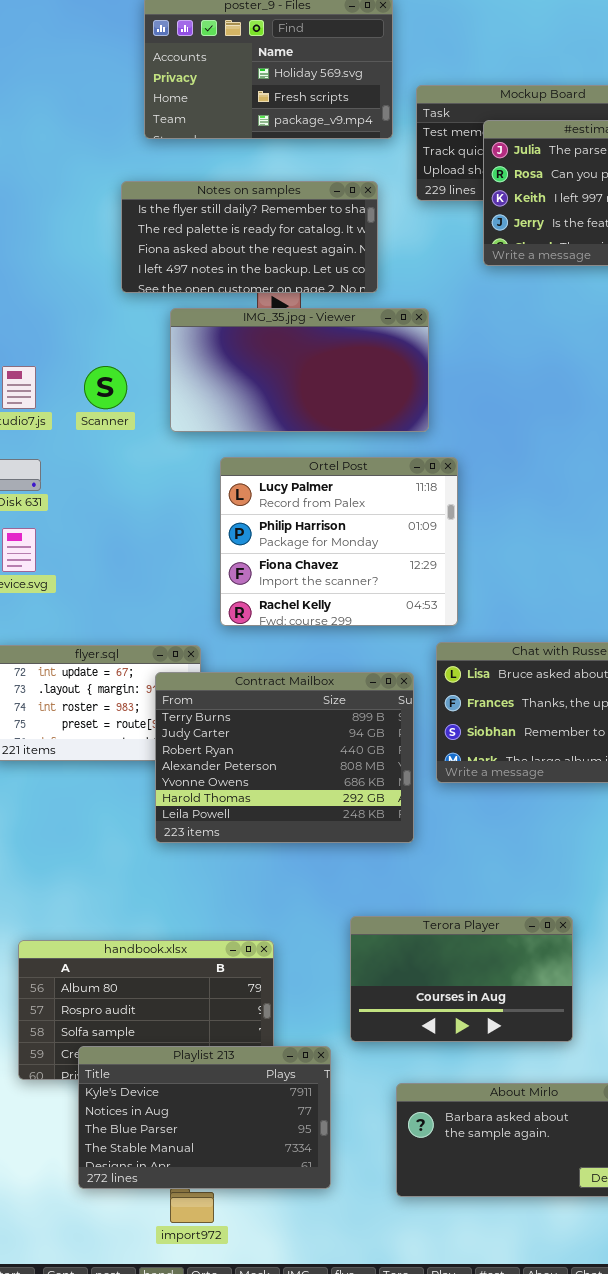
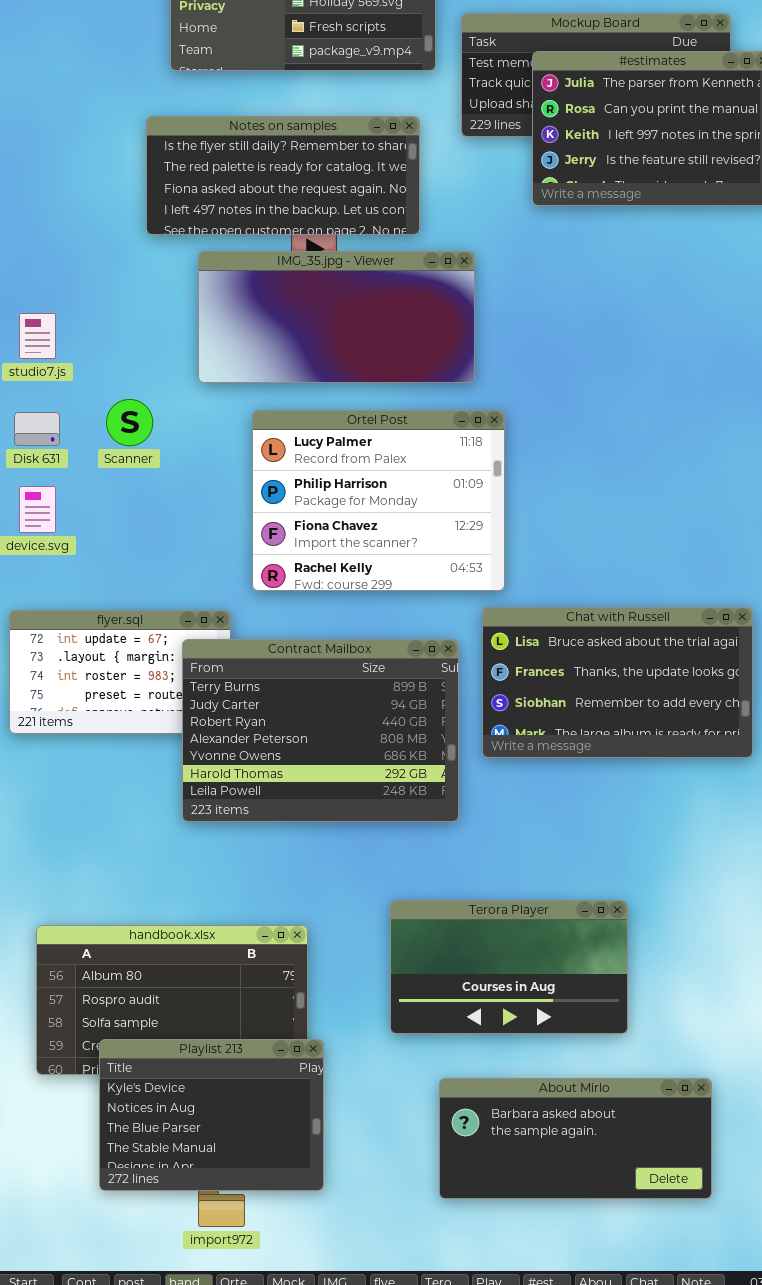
Scanner: [84,366,127,409] -> [106,399,153,446], moved
Playlist 213: [78,1046,331,1189] -> [99,1039,324,1191], resized

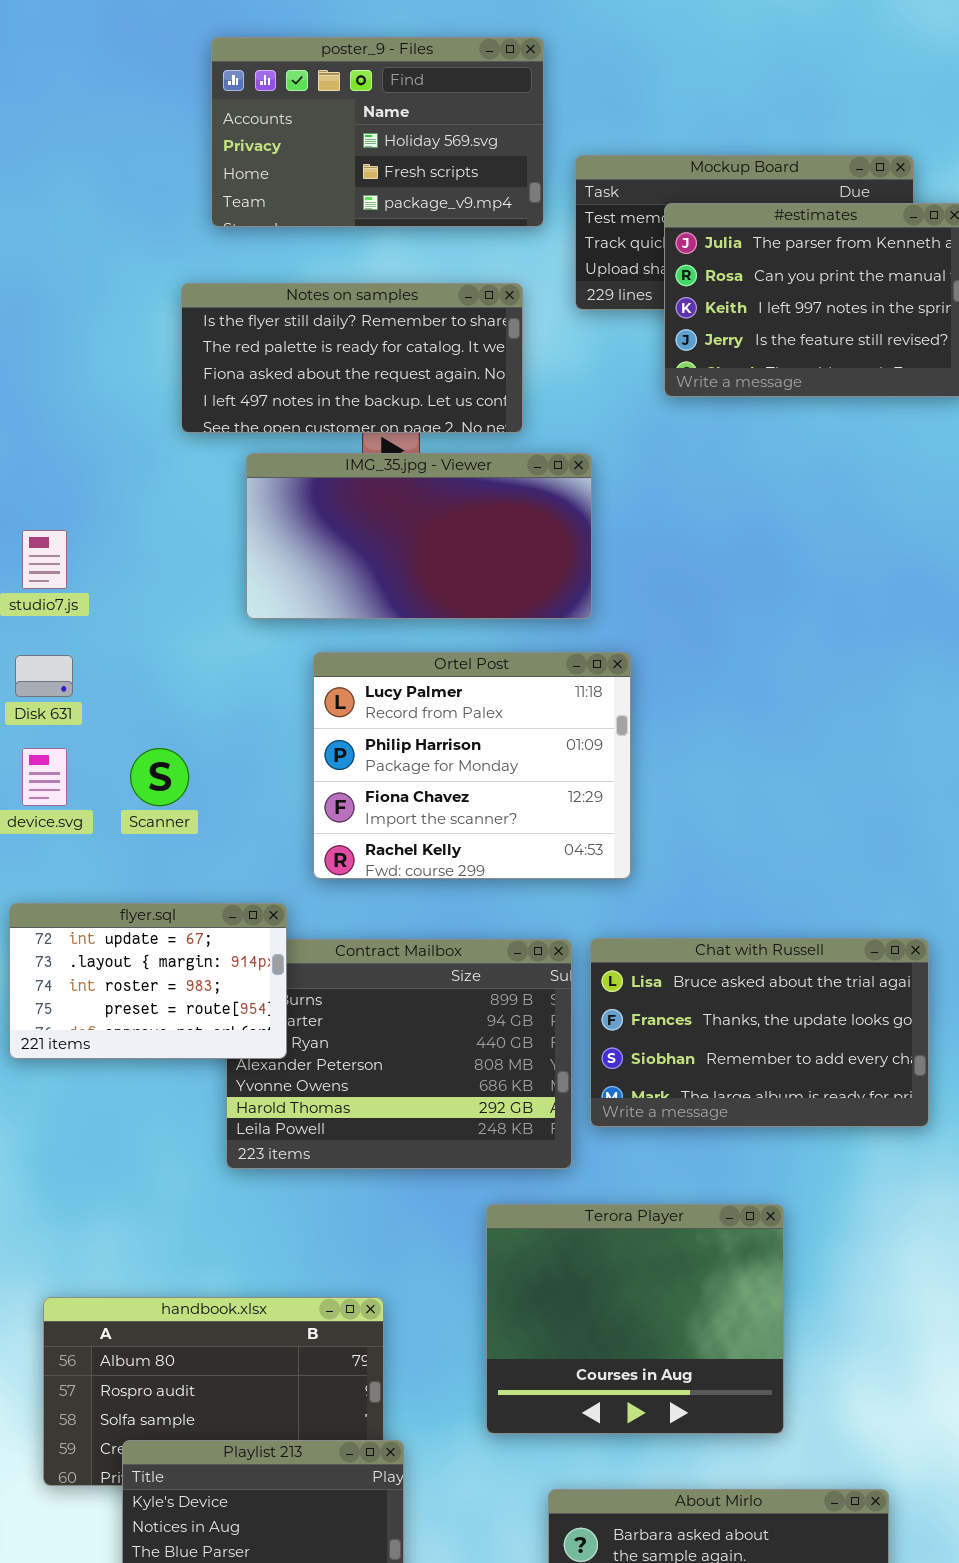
Scanner: [106,399,153,446] -> [130,748,189,806], moved
Chat with Russell: [482,607,753,758] -> [590,938,929,1127], moved
flyer.sql: [9,610,231,734] -> [9,903,287,1059], raised
Terora Player: [390,900,628,1034] -> [486,1204,784,1434], resized

